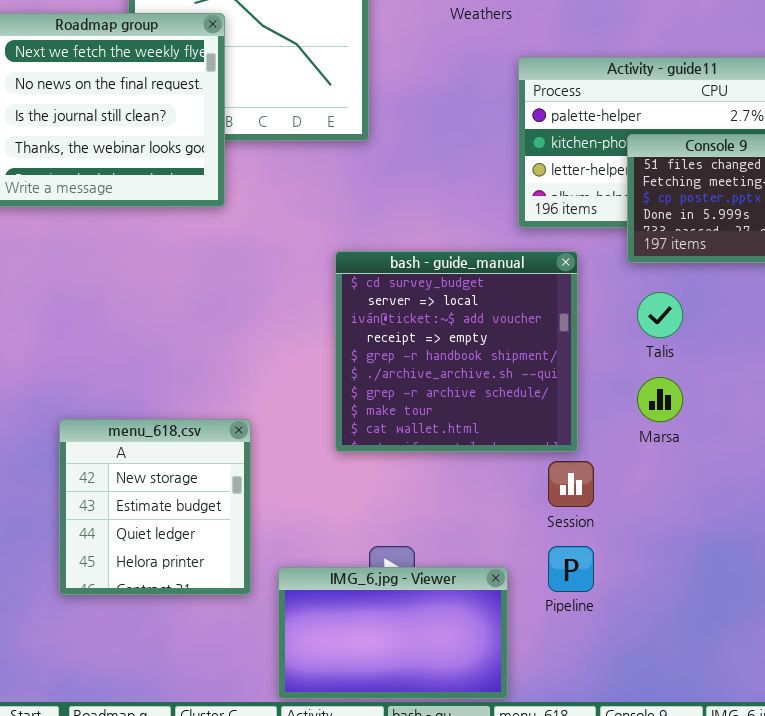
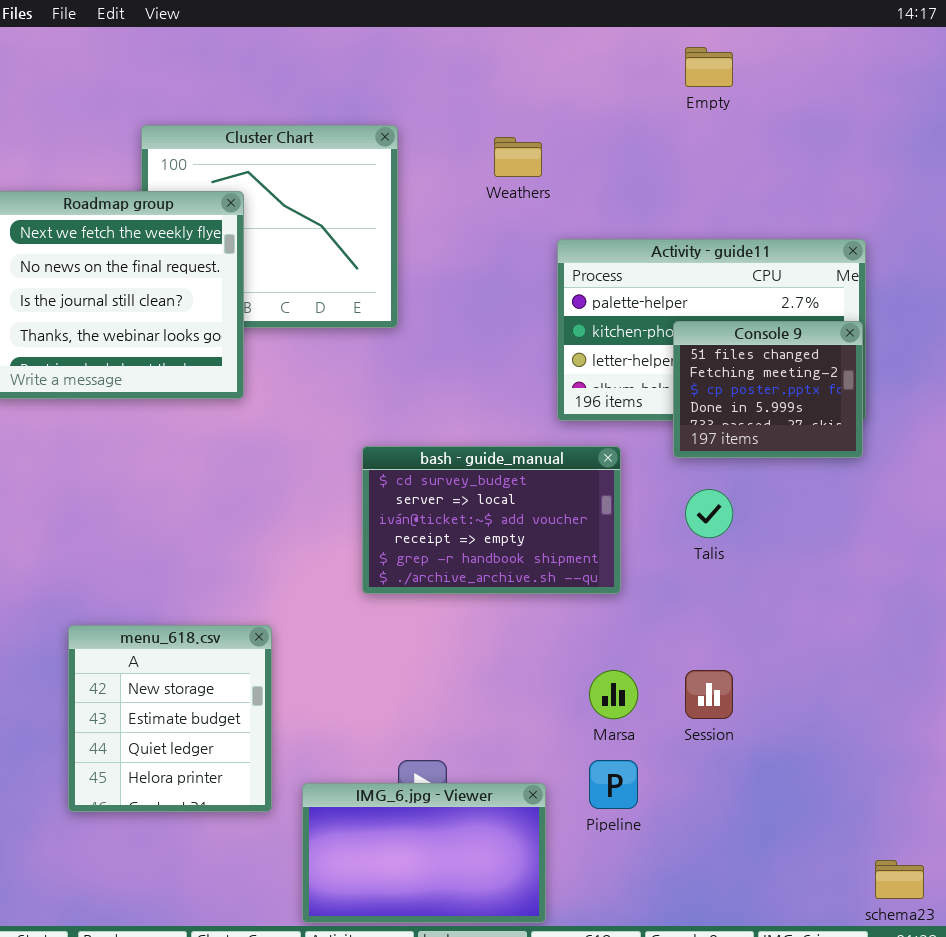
bash - guide_manual: [335,251,578,452] -> [362,446,621,594], resized
Marsa: [637,377,683,422] -> [589,670,638,719], moved
Session: [548,461,594,507] -> [685,670,733,719], moved

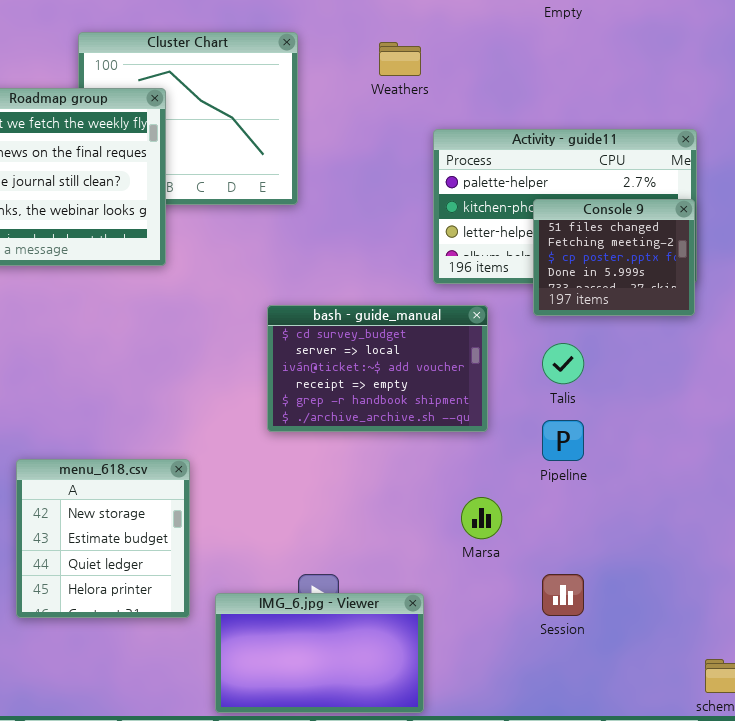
Session: [685,670,733,719] -> [542,574,584,616], moved
Pipeline: [589,760,638,809] -> [542,420,584,461], moved

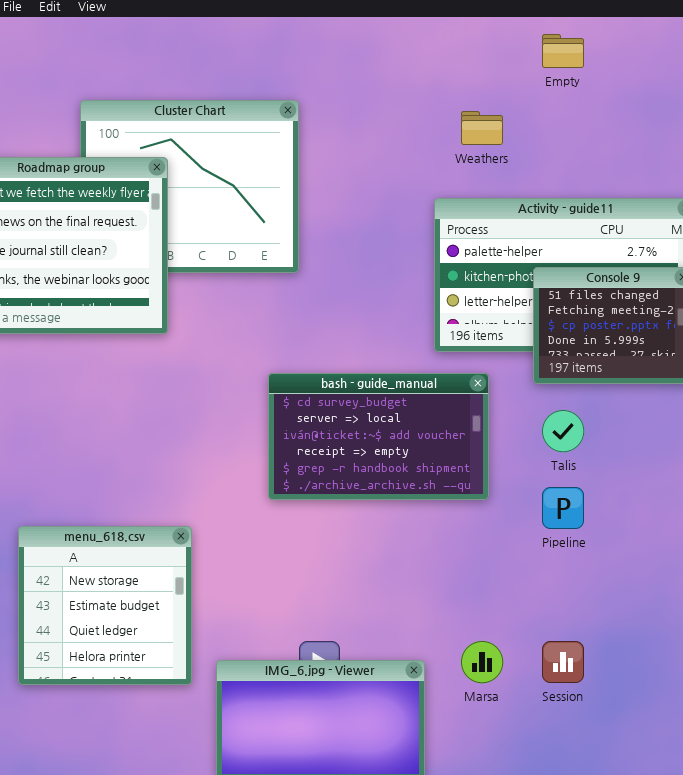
Weathers: [379,42,421,76] -> [461,111,503,145], moved
Marsa: [461,497,502,539] -> [461,641,503,683], moved

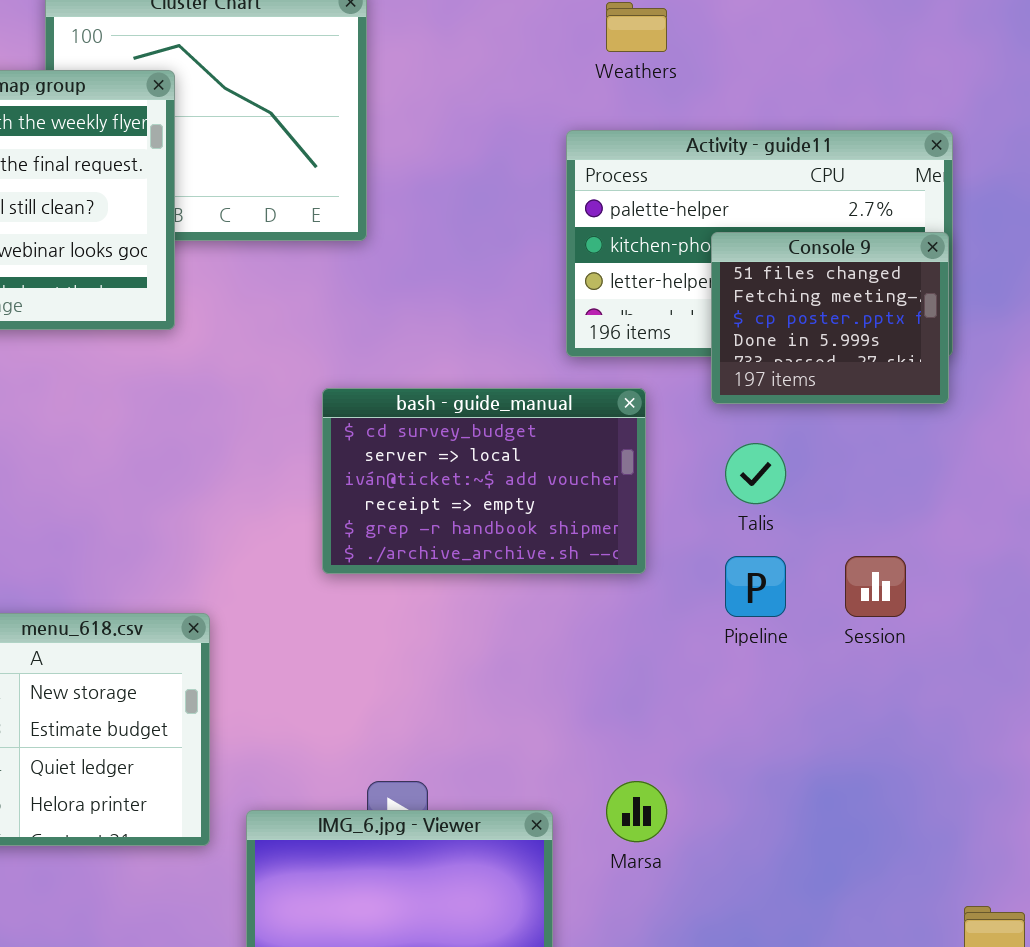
Session: [542,641,584,683] -> [845,556,906,617], moved

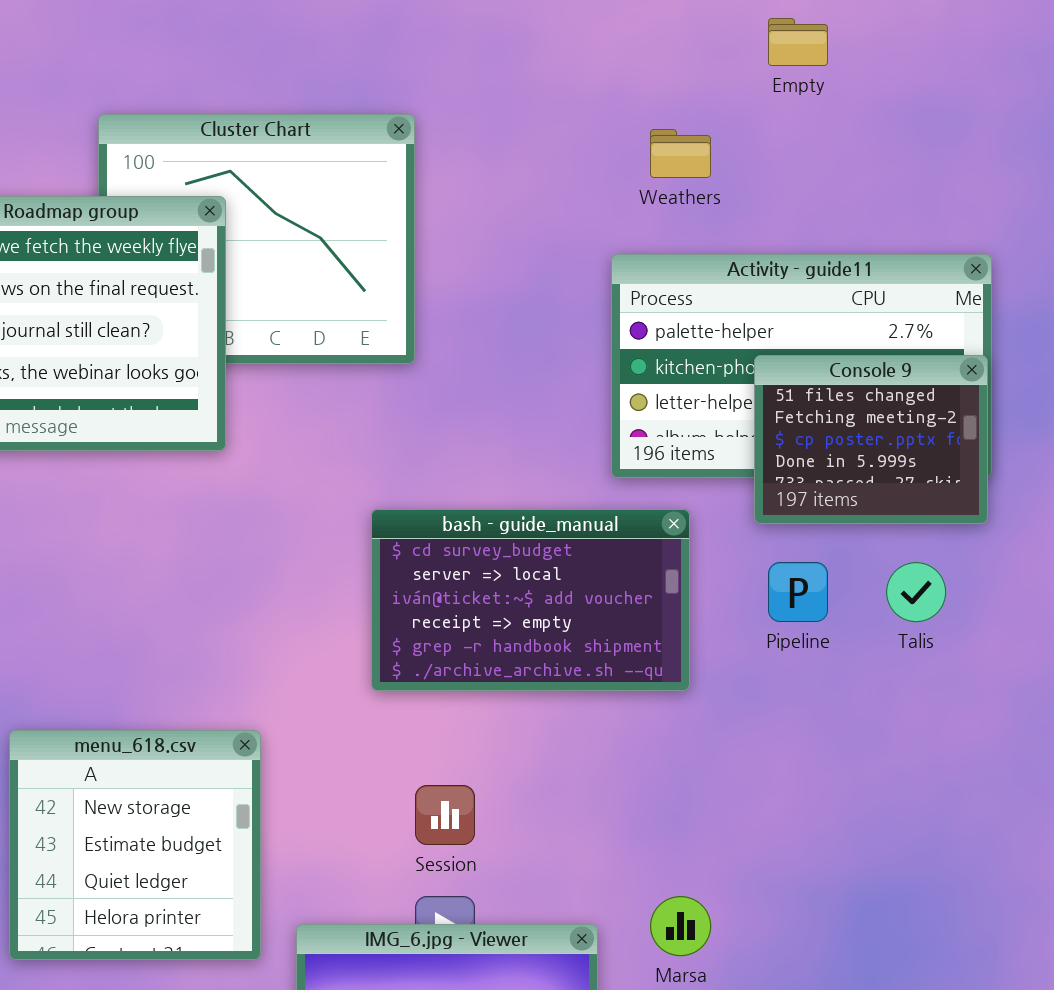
Talis: [725,443,786,504] -> [886,562,946,622], moved
Pipeline: [725,556,786,617] -> [768,562,828,622], moved
Session: [845,556,906,617] -> [415,785,475,845], moved

